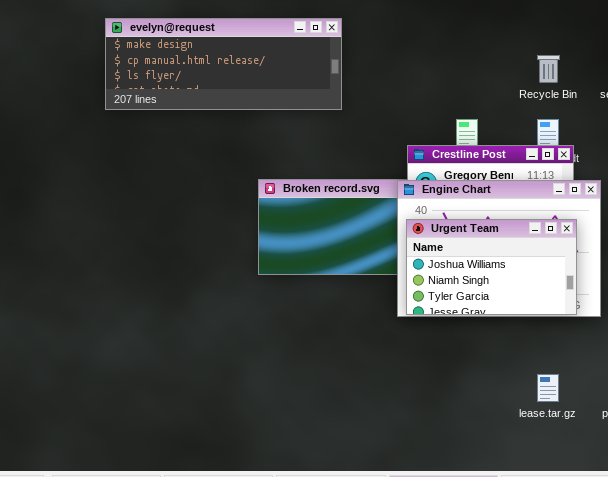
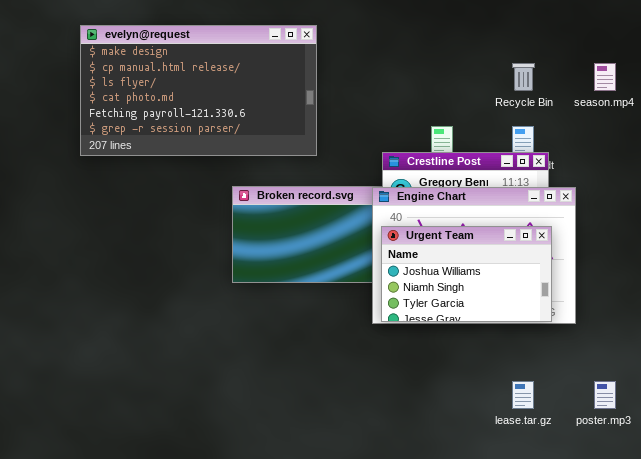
evelyn@request: [105,18,342,110] -> [80,25,317,156], resized

